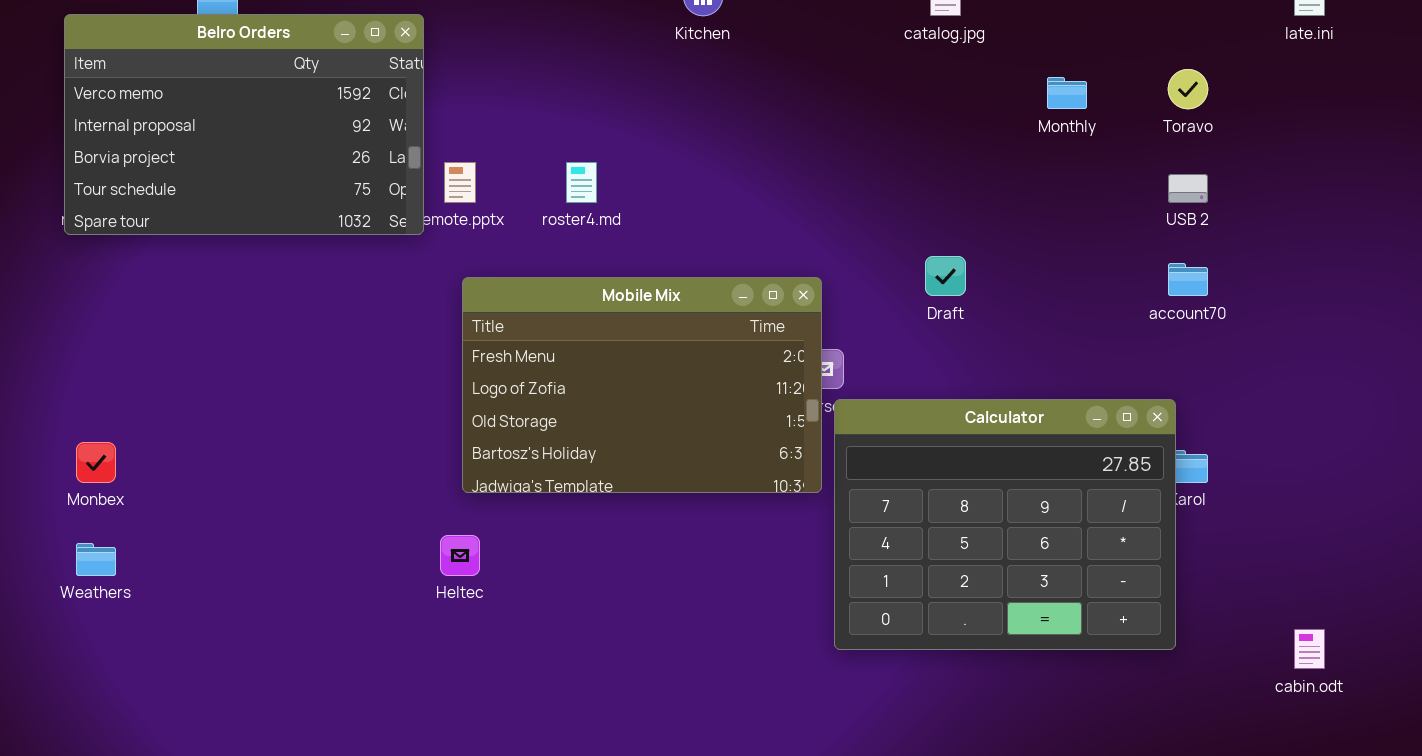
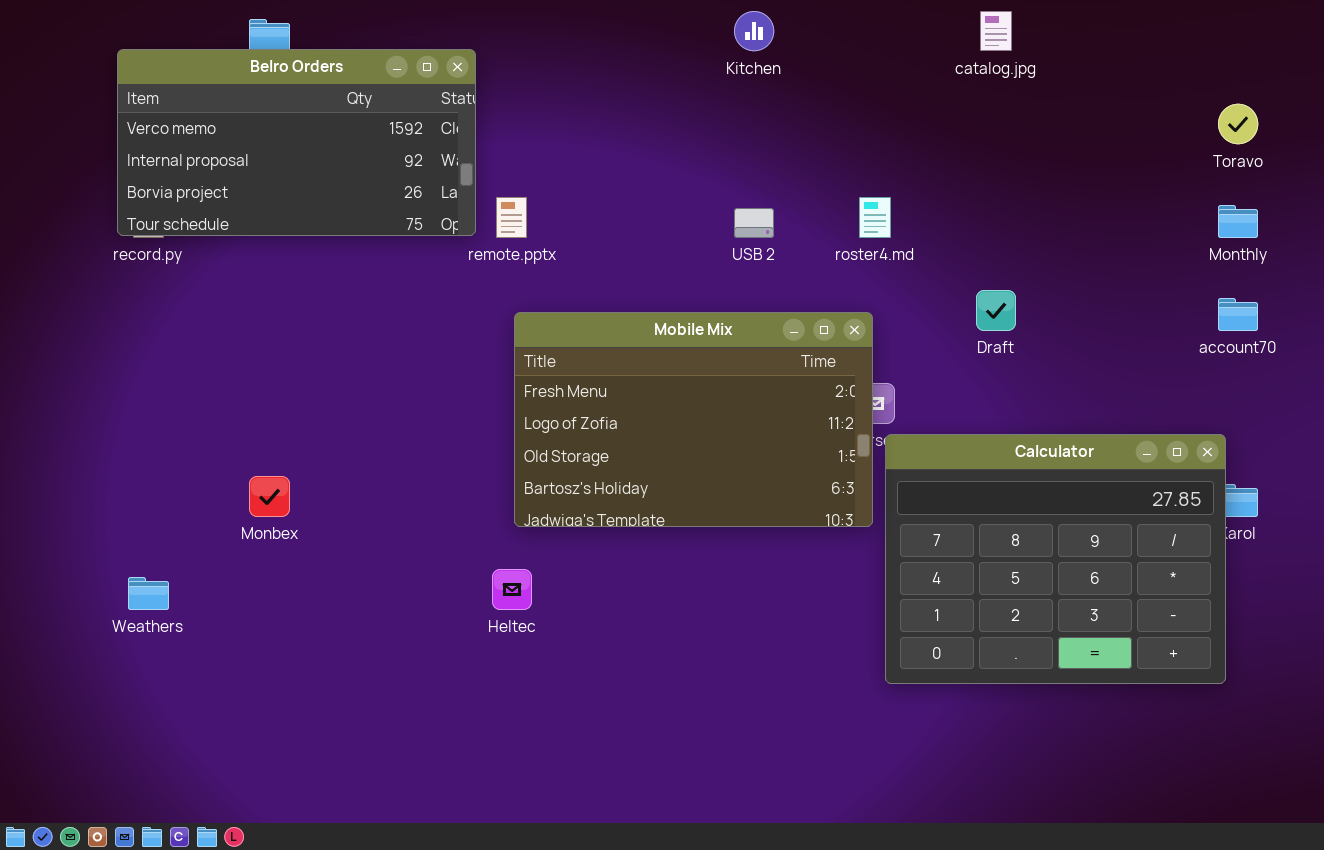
Belro Orders: [64,14,424,235] -> [117,49,476,236], resized
Monthly: [1047,77,1087,109] -> [1218,205,1258,238], moved
roster4.md: [566,162,597,203] -> [859,197,891,238], moved
USB 2: [1168,174,1208,203] -> [734,208,774,238], moved
Monbex: [76,442,116,483] -> [249,476,290,517], moved

